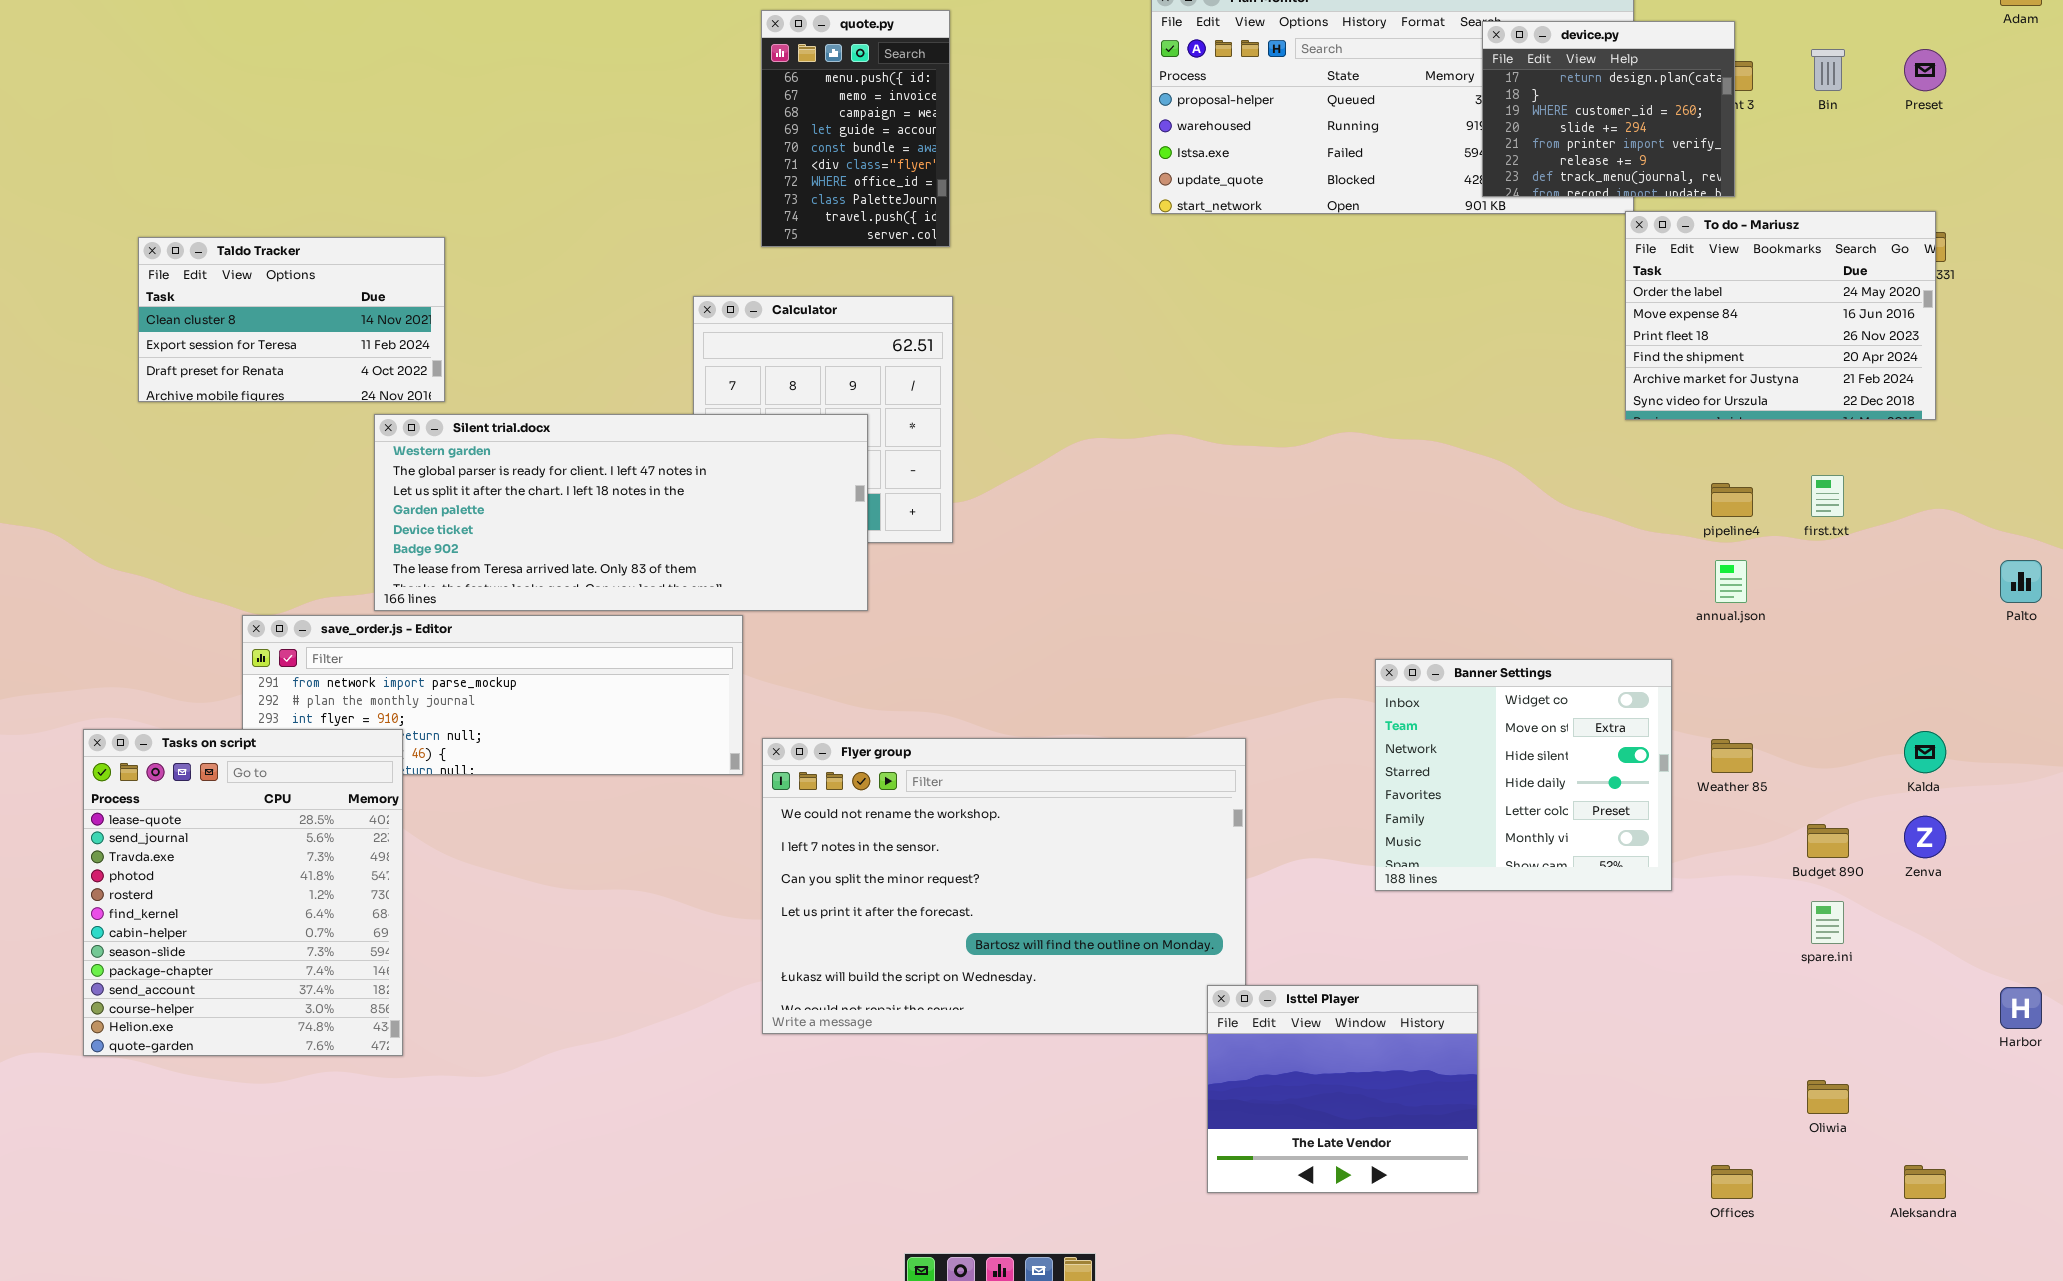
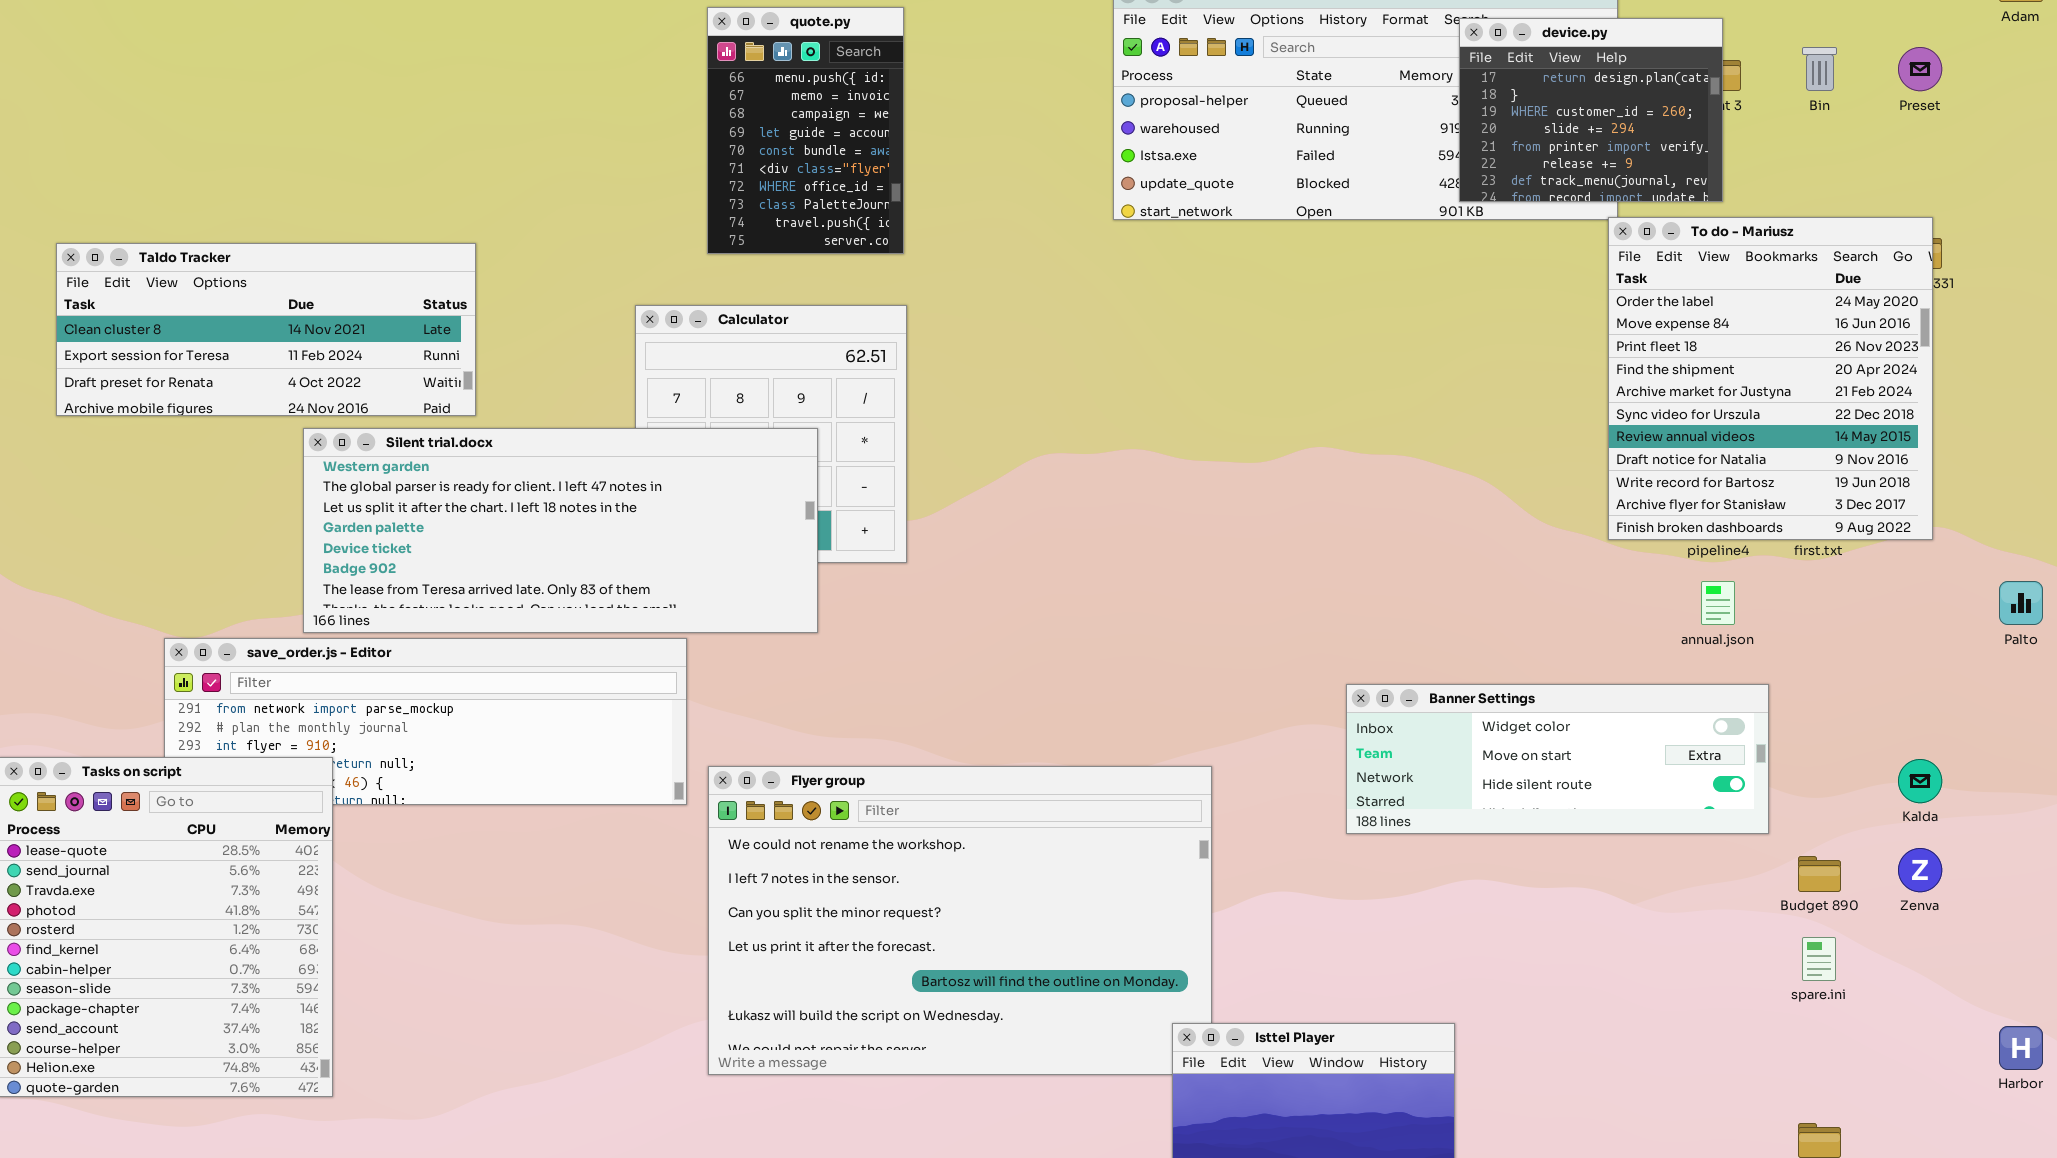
To do - Mariusz: [1625,211,1936,420] -> [1608,217,1933,540], resized
Taldo Tracker: [138,237,445,402] -> [56,243,476,416], resized
Banner Settings: [1375,659,1672,891] -> [1346,684,1769,834], resized

